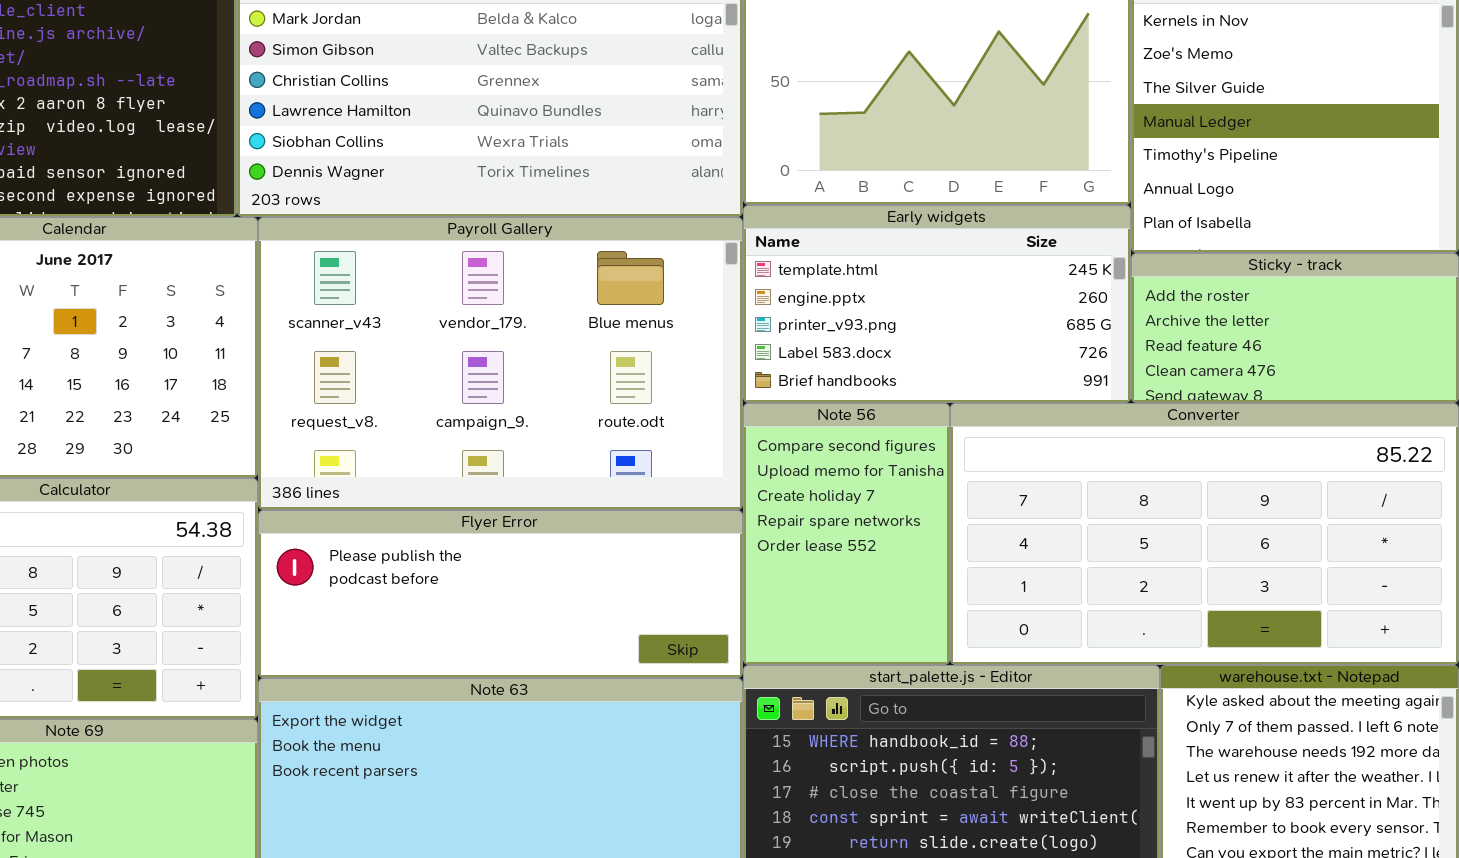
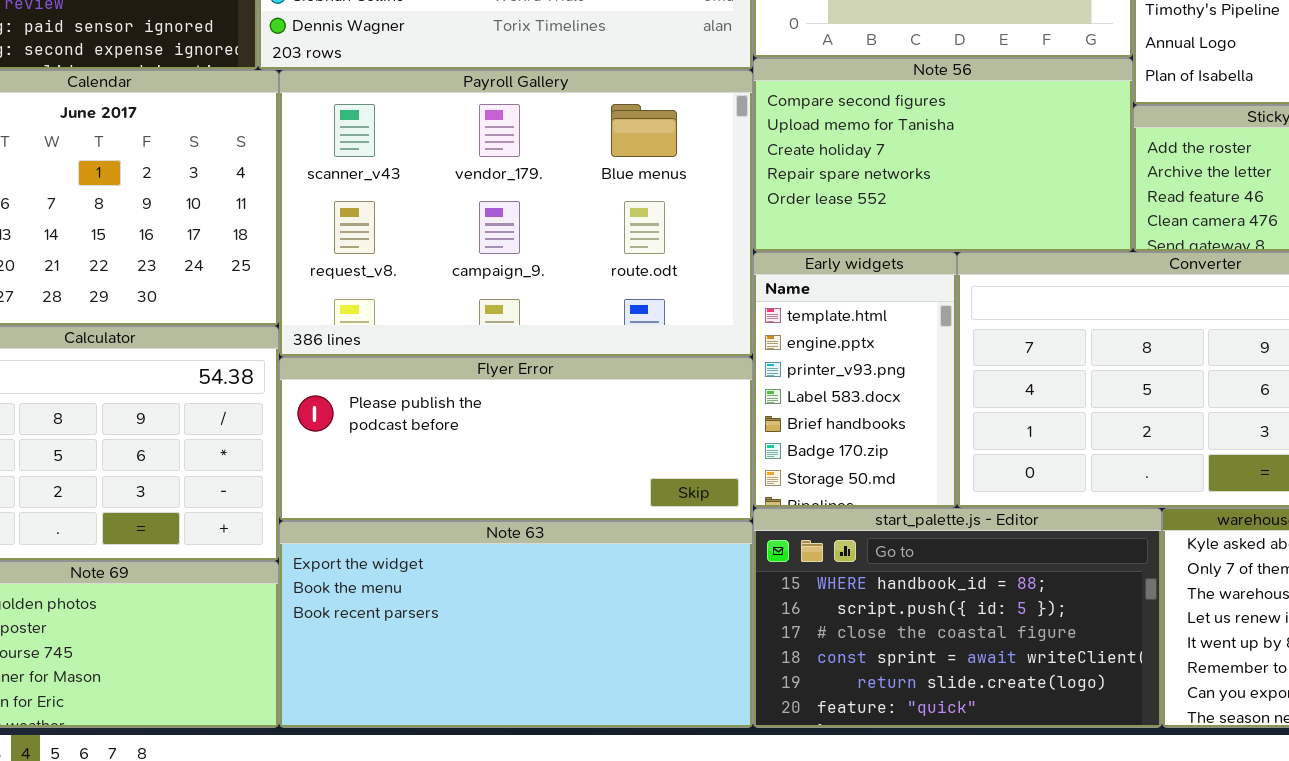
Early widgets: [743,205,1131,403] -> [753,252,957,508], moved, resized
Note 56: [743,403,950,665] -> [753,58,1133,252], moved, resized

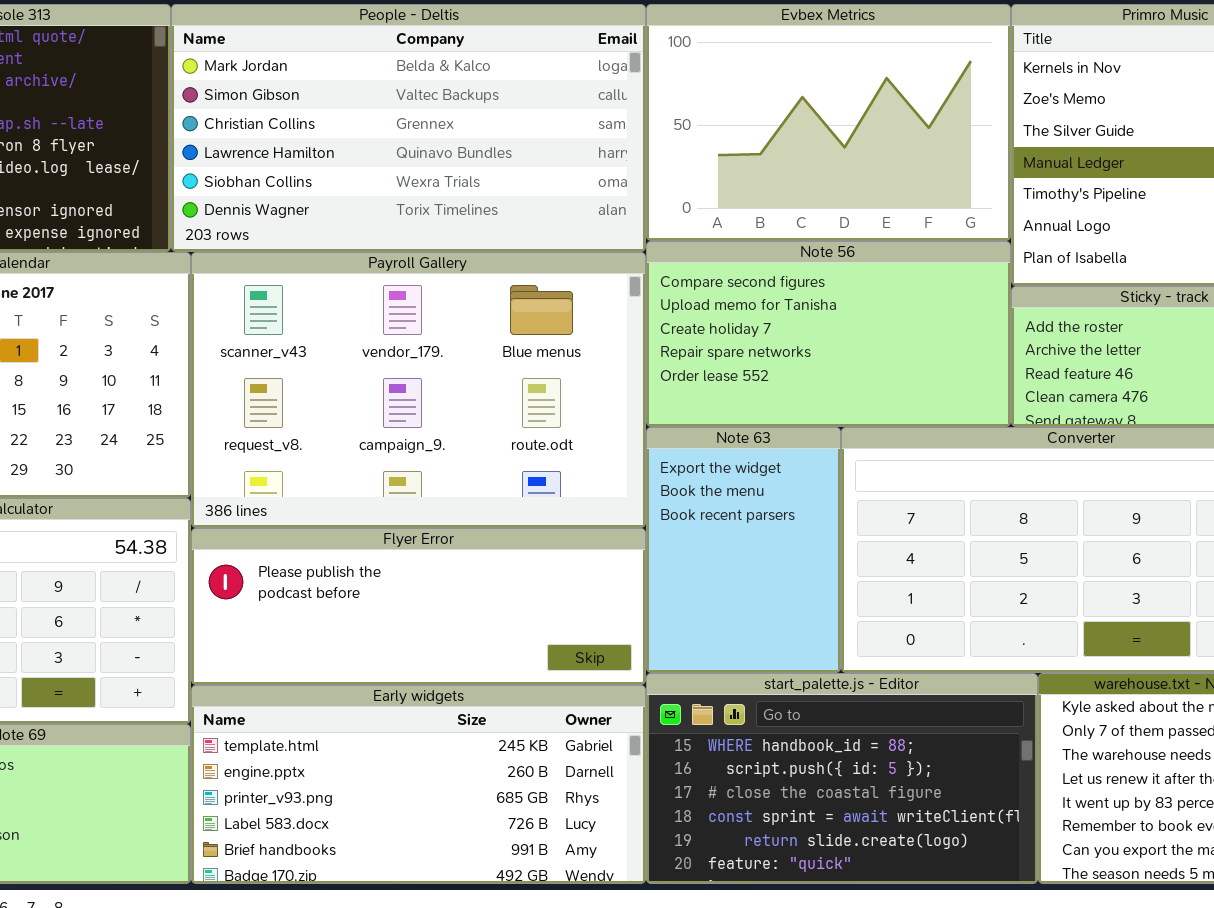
Early widgets: [753,252,957,508] -> [191,685,646,884], moved, resized
Note 63: [279,521,753,728] -> [646,427,841,673], moved, resized

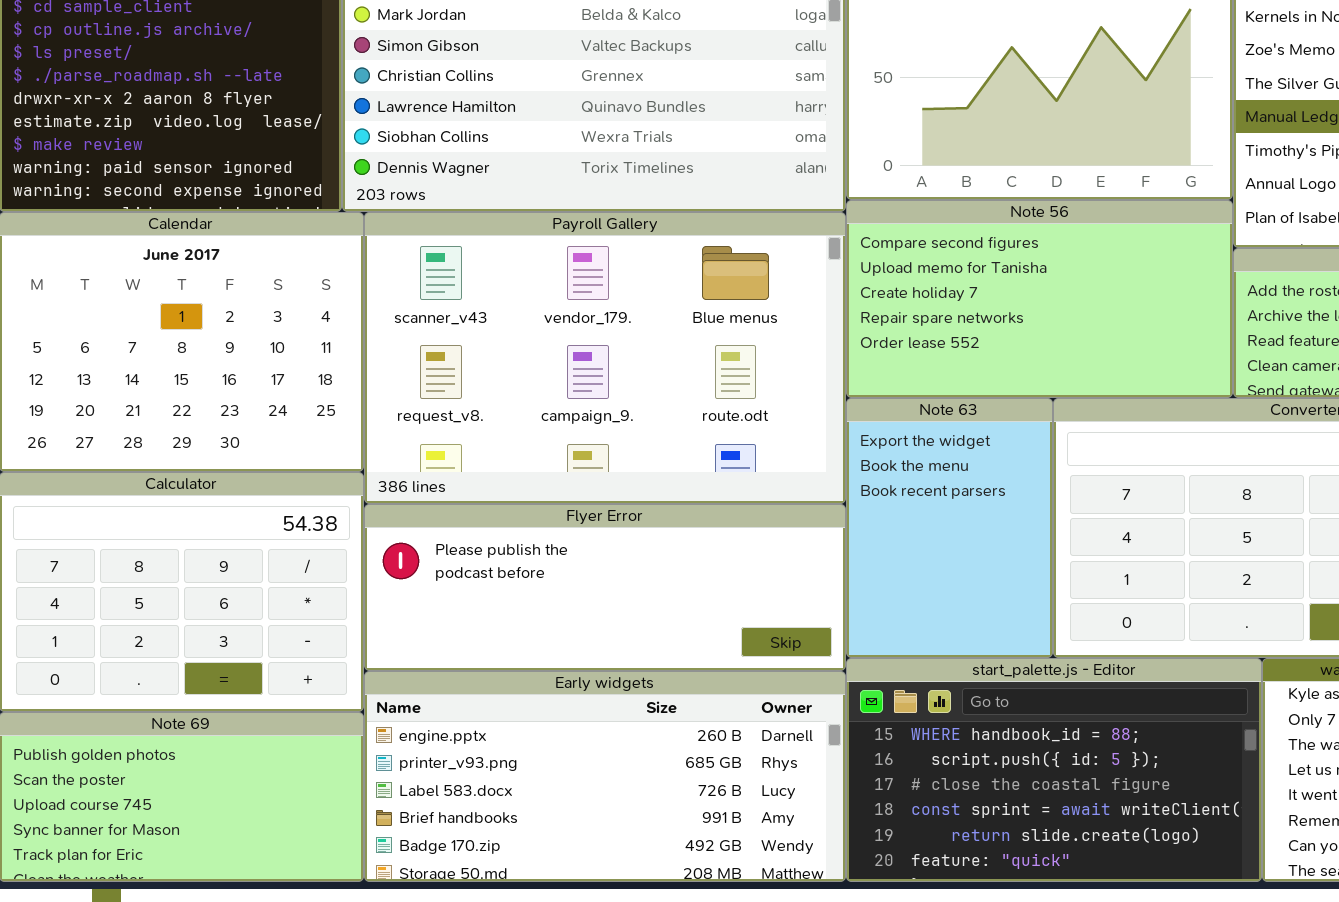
Early widgets: [191,685,646,884] -> [364,671,846,882], scrolled down 1 row

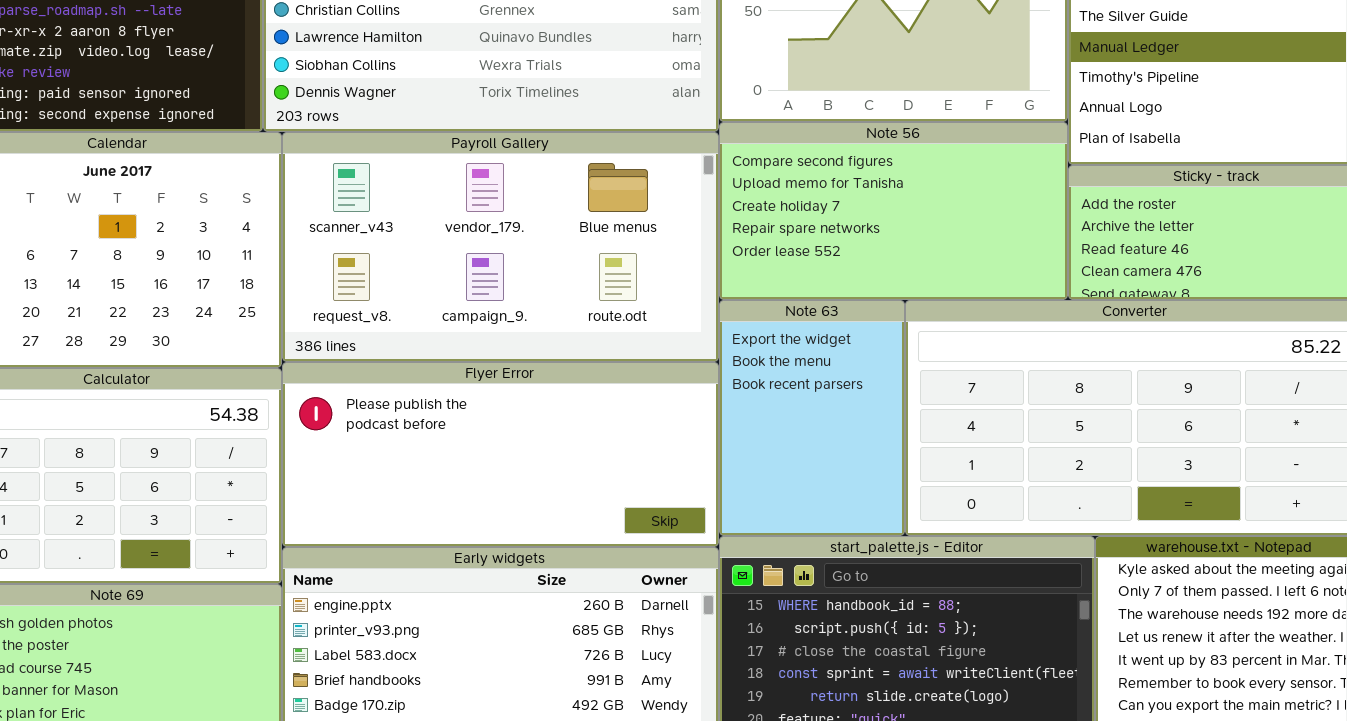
Payroll Gallery: [364,212,846,504] -> [282,132,719,362], resized
Flyer Error: [364,504,846,671] -> [282,362,719,547], resized

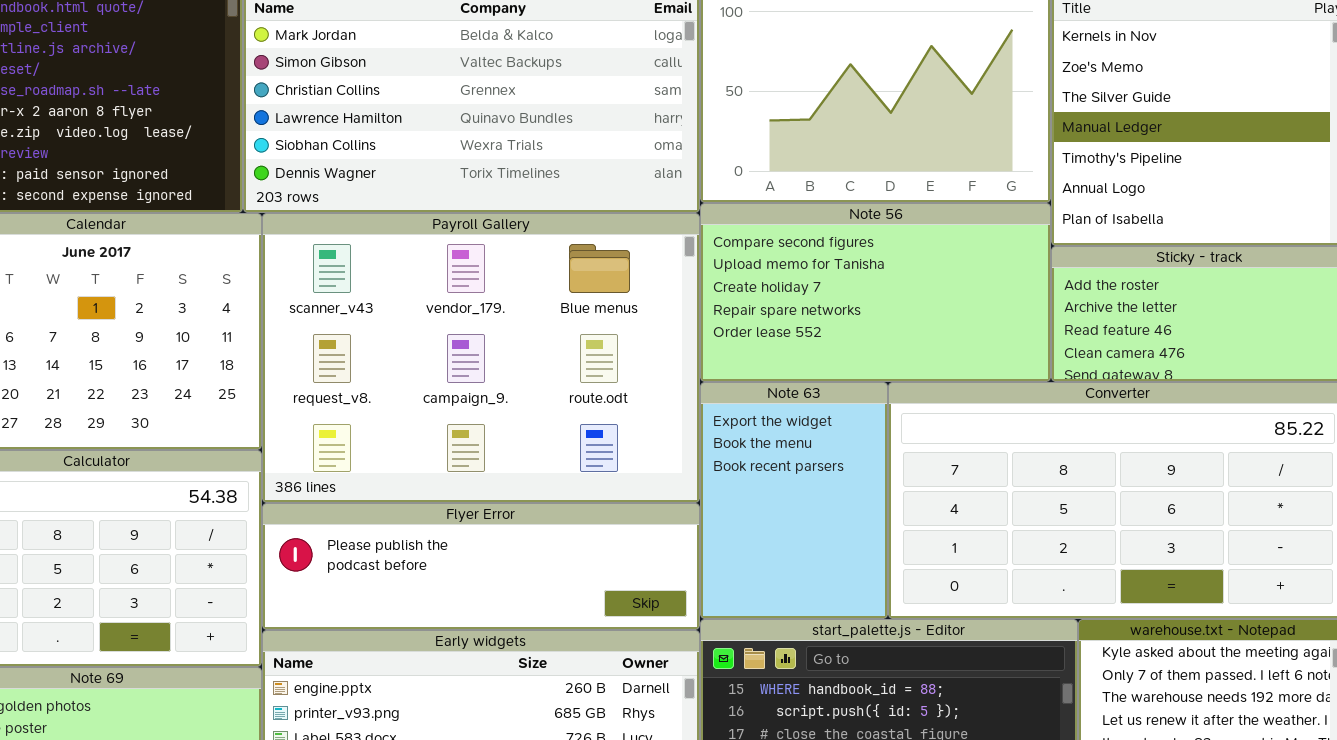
Payroll Gallery: [282,132,719,362] -> [262,213,700,503], resized
Flyer Error: [282,362,719,547] -> [262,503,700,630], resized

